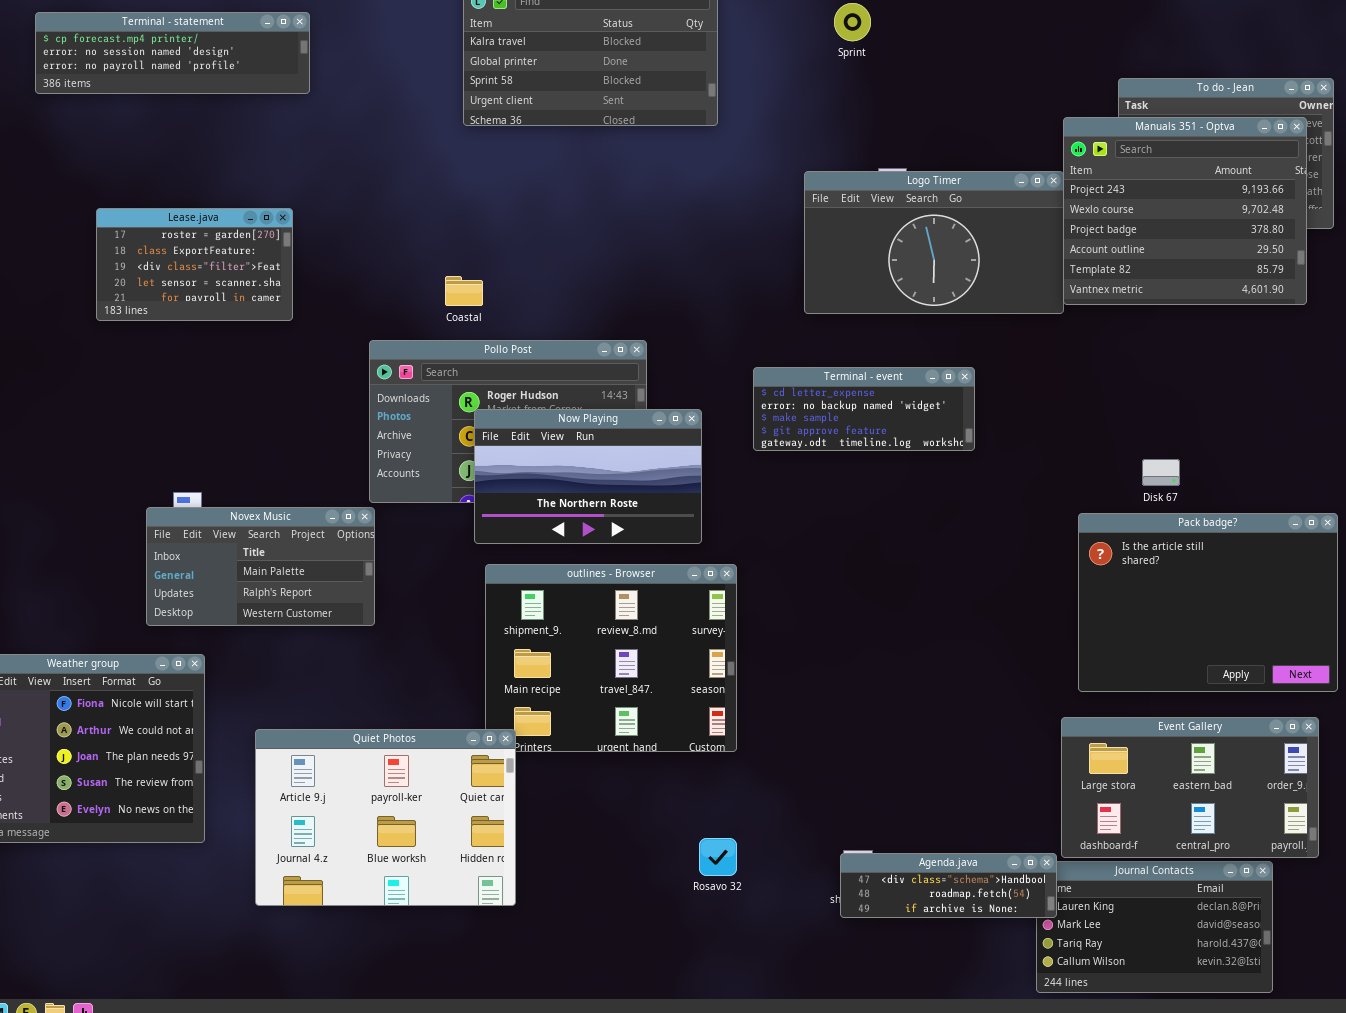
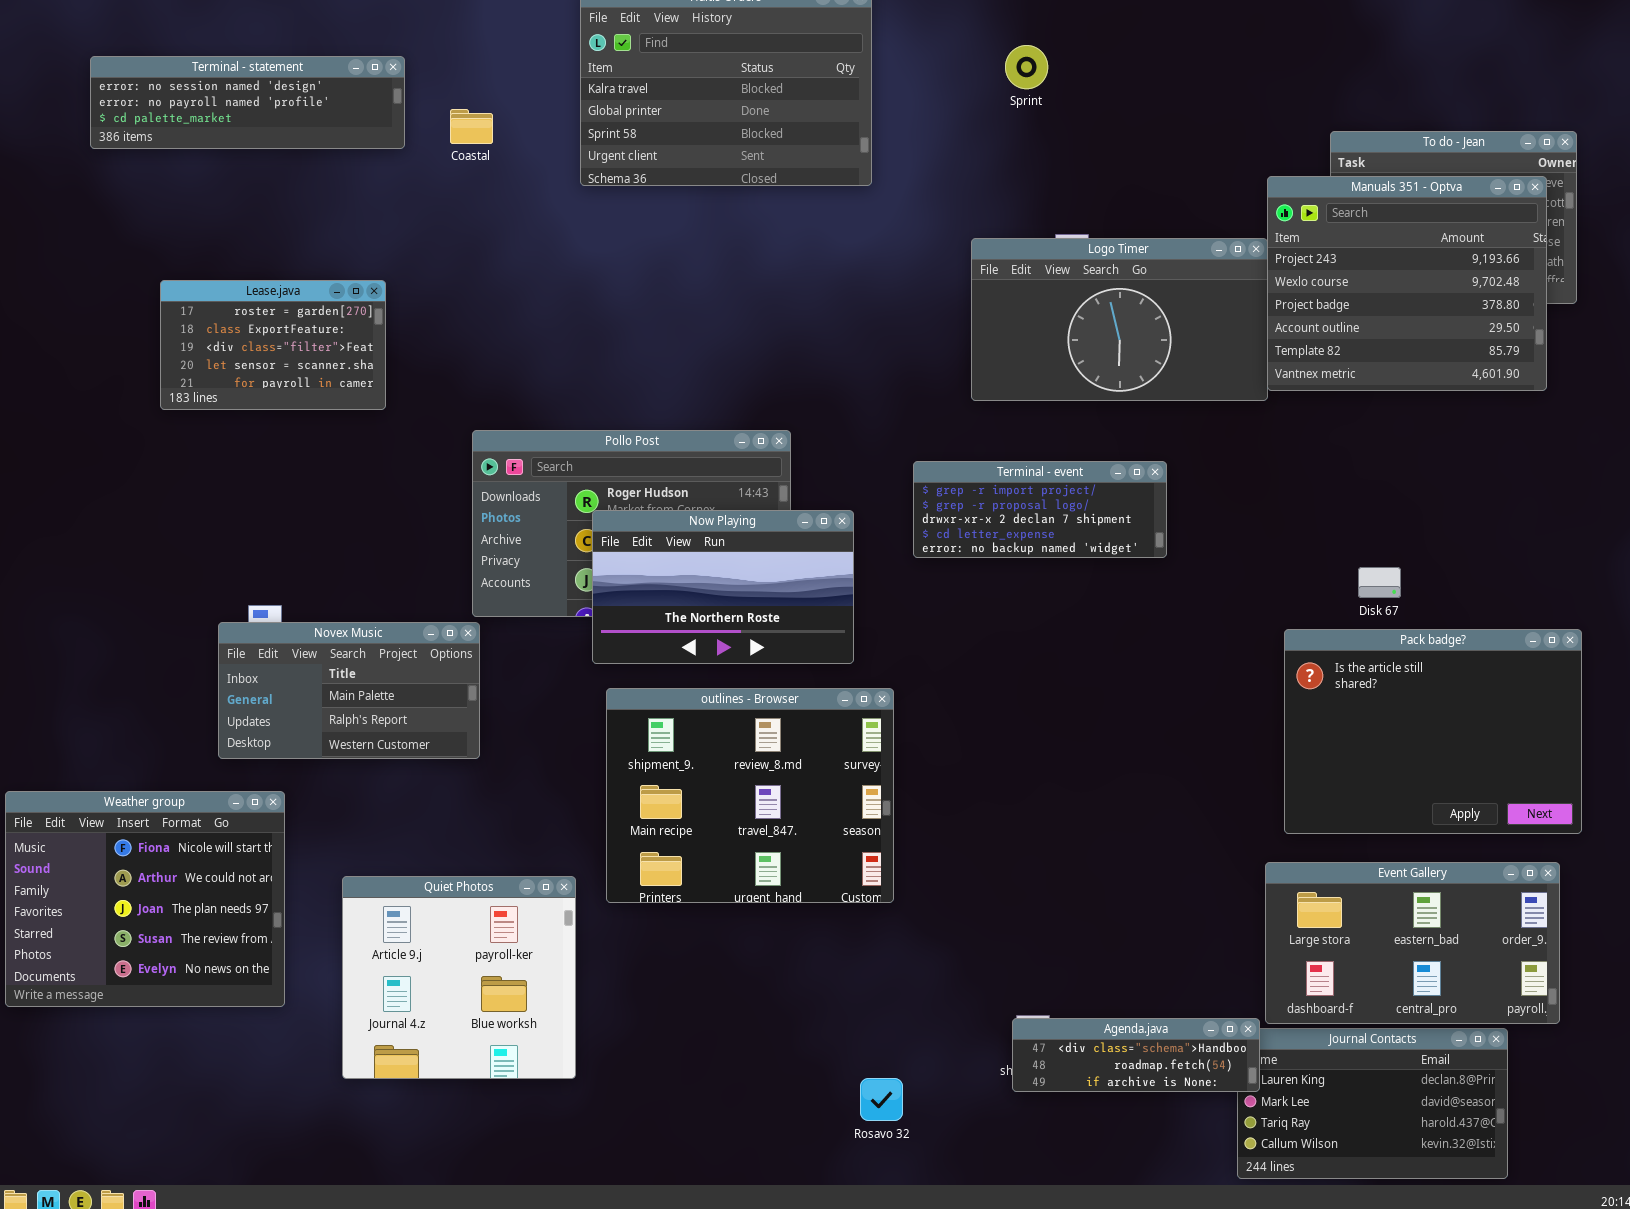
Terminal - statement: [35,12,310,94] -> [90,56,405,149], scrolled down 1 row
Coastal: [445,276,483,306] -> [450,109,493,144], moved
Terminal - event: [753,367,975,451] -> [913,461,1167,558], scrolled up 3 rows
Quiet Photos: [255,729,516,906] -> [342,876,576,1079], resized
Rosavo 32: [699,838,737,876] -> [860,1078,903,1121], moved

